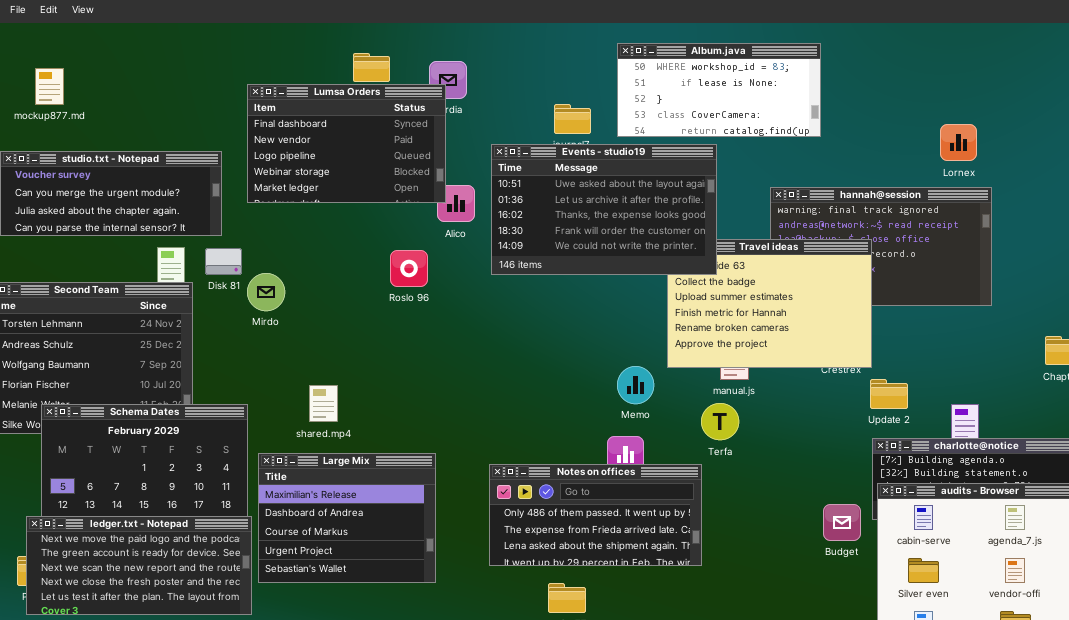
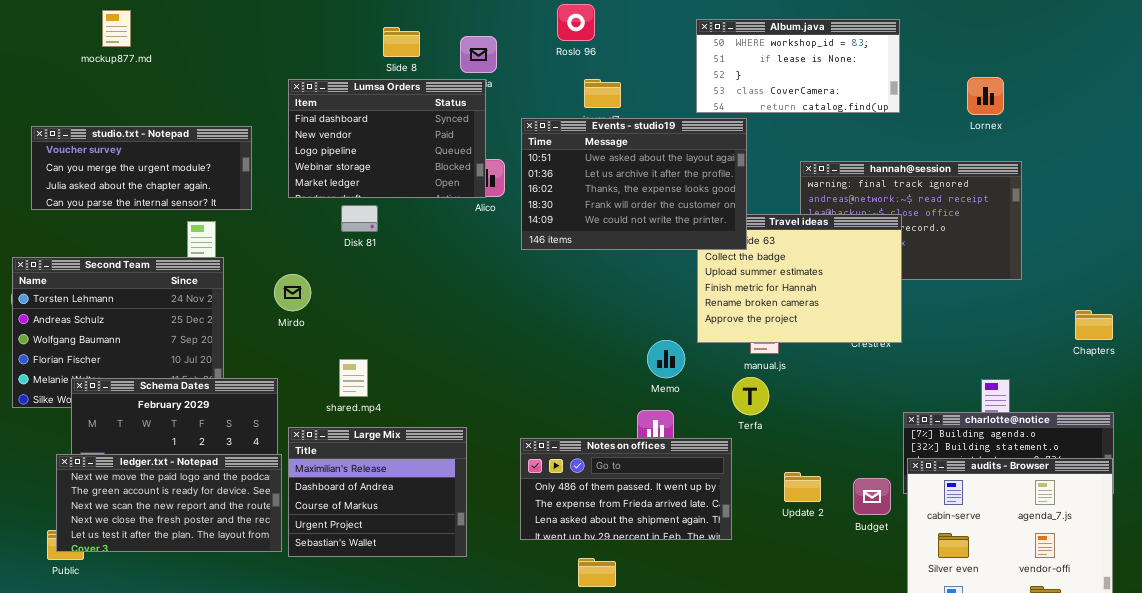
Album.java: [617,43,821,137] -> [696,19,900,113], moved
mockup877.md: [35,68,64,105] -> [102,10,131,47], moved
Lumsa Orders: [247,84,446,203] -> [288,79,486,198], moved
Lornex: [940,124,977,161] -> [967,77,1004,115], moved
Disk 81: [205,248,242,275] -> [341,205,378,232], moved
Roslo 96: [390,250,428,287] -> [557,4,595,41], moved
Mirdo: [247,273,285,311] -> [274,274,311,311], moved
Update 2: [870,379,908,409] -> [784,472,821,502], moved
ledger.txt - Notepad: [26,516,252,615] -> [56,454,282,552], moved

